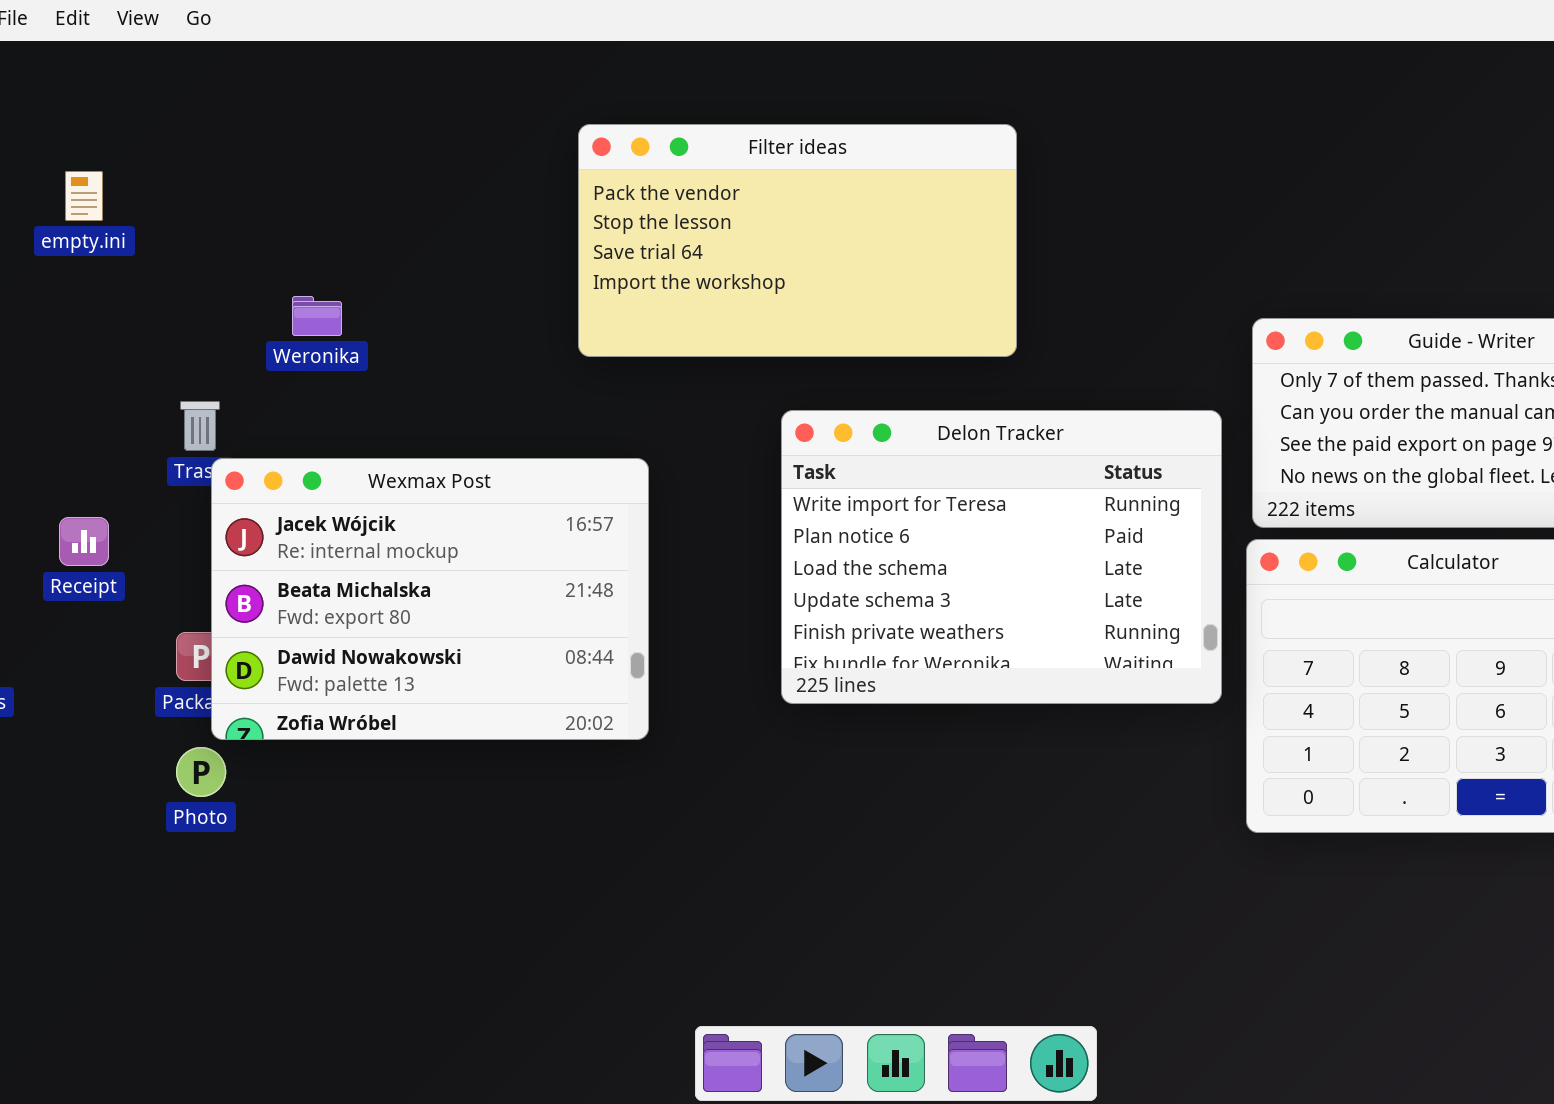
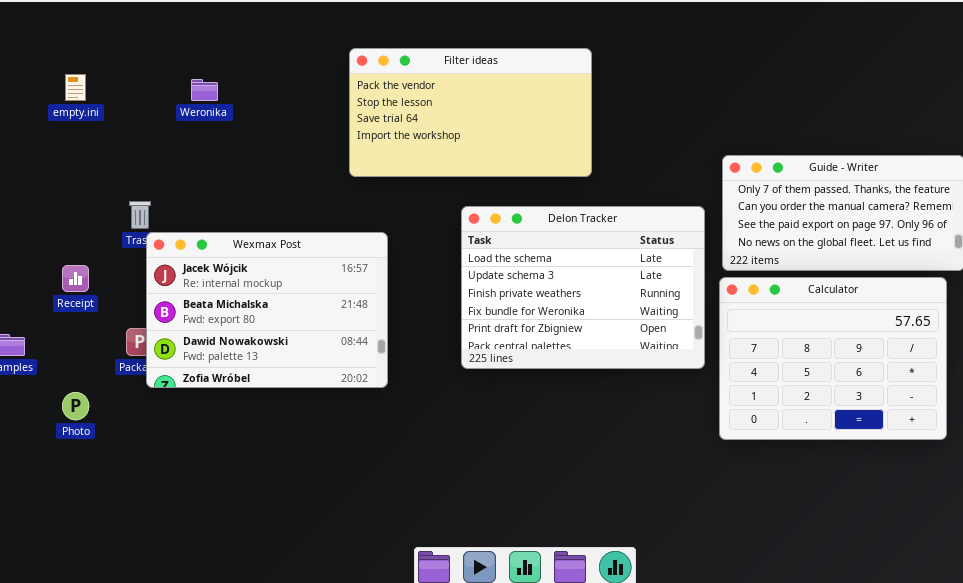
Weronika: [292,296,342,336] -> [191,79,218,101], moved
Delon Tracker: [781,410,1222,704] -> [461,206,705,369], scrolled down 2 rows
Photo: [176,747,226,797] -> [62,392,89,420], moved

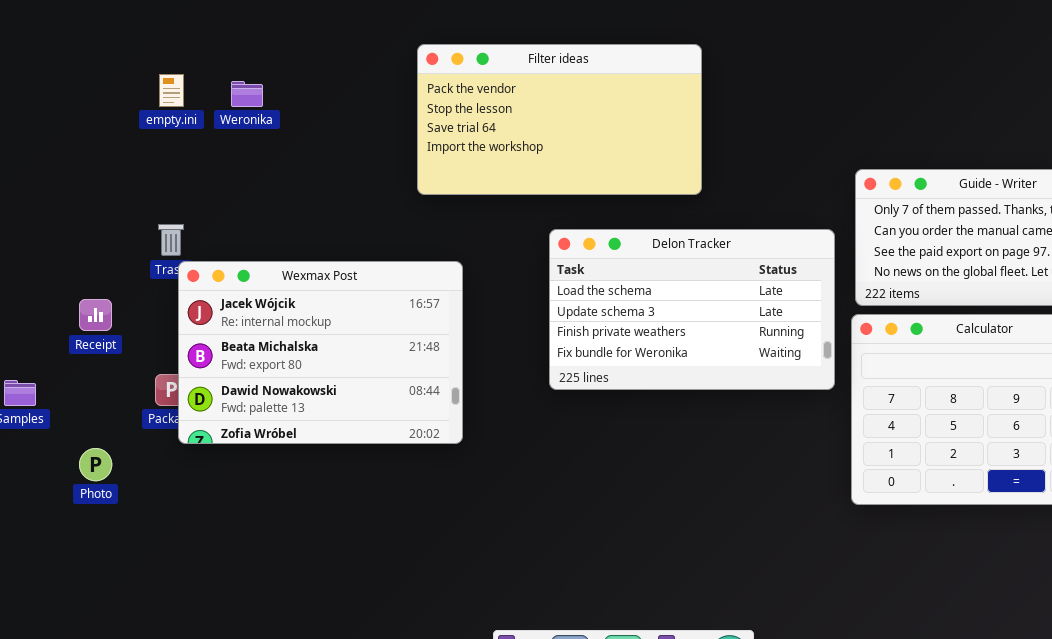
empty.ini: [65,74,86,101] -> [159,74,184,107], moved
Delon Tracker: [461,206,705,369] -> [549,229,835,390], resized

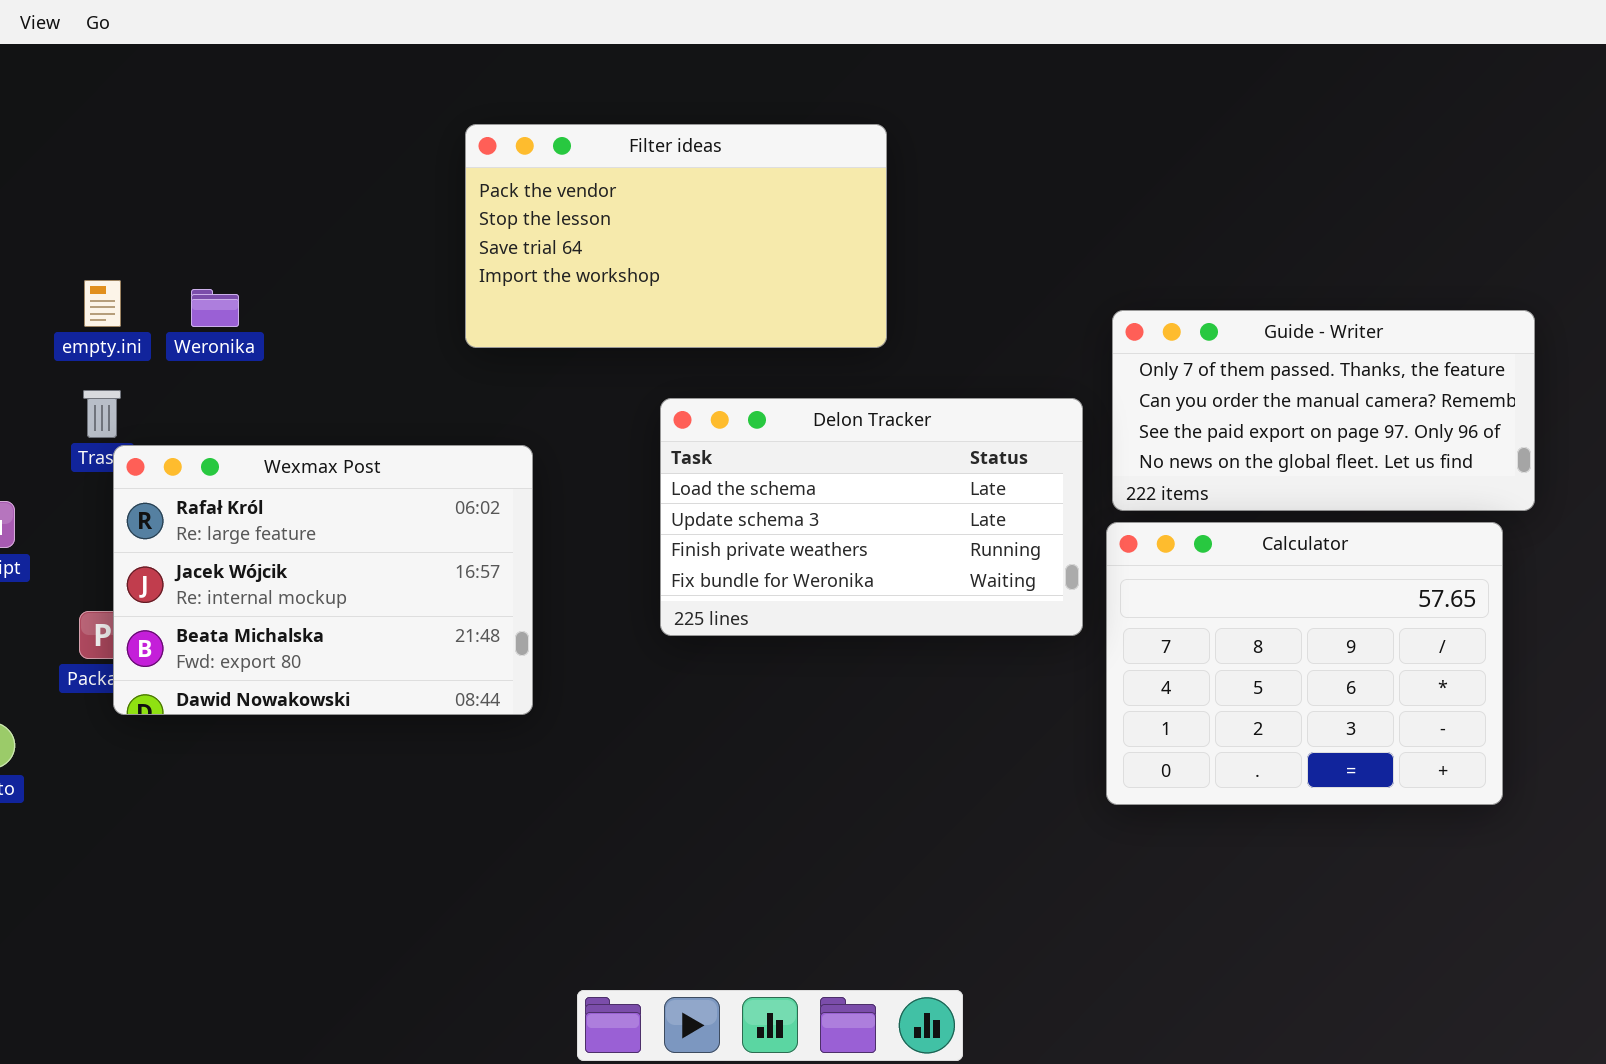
empty.ini: [159,74,184,107] -> [84,280,121,327], moved
Weronika: [231,81,263,107] -> [191,289,239,327], moved
Wexmax Post: [178,261,463,444] -> [113,445,533,715], scrolled up 1 row

